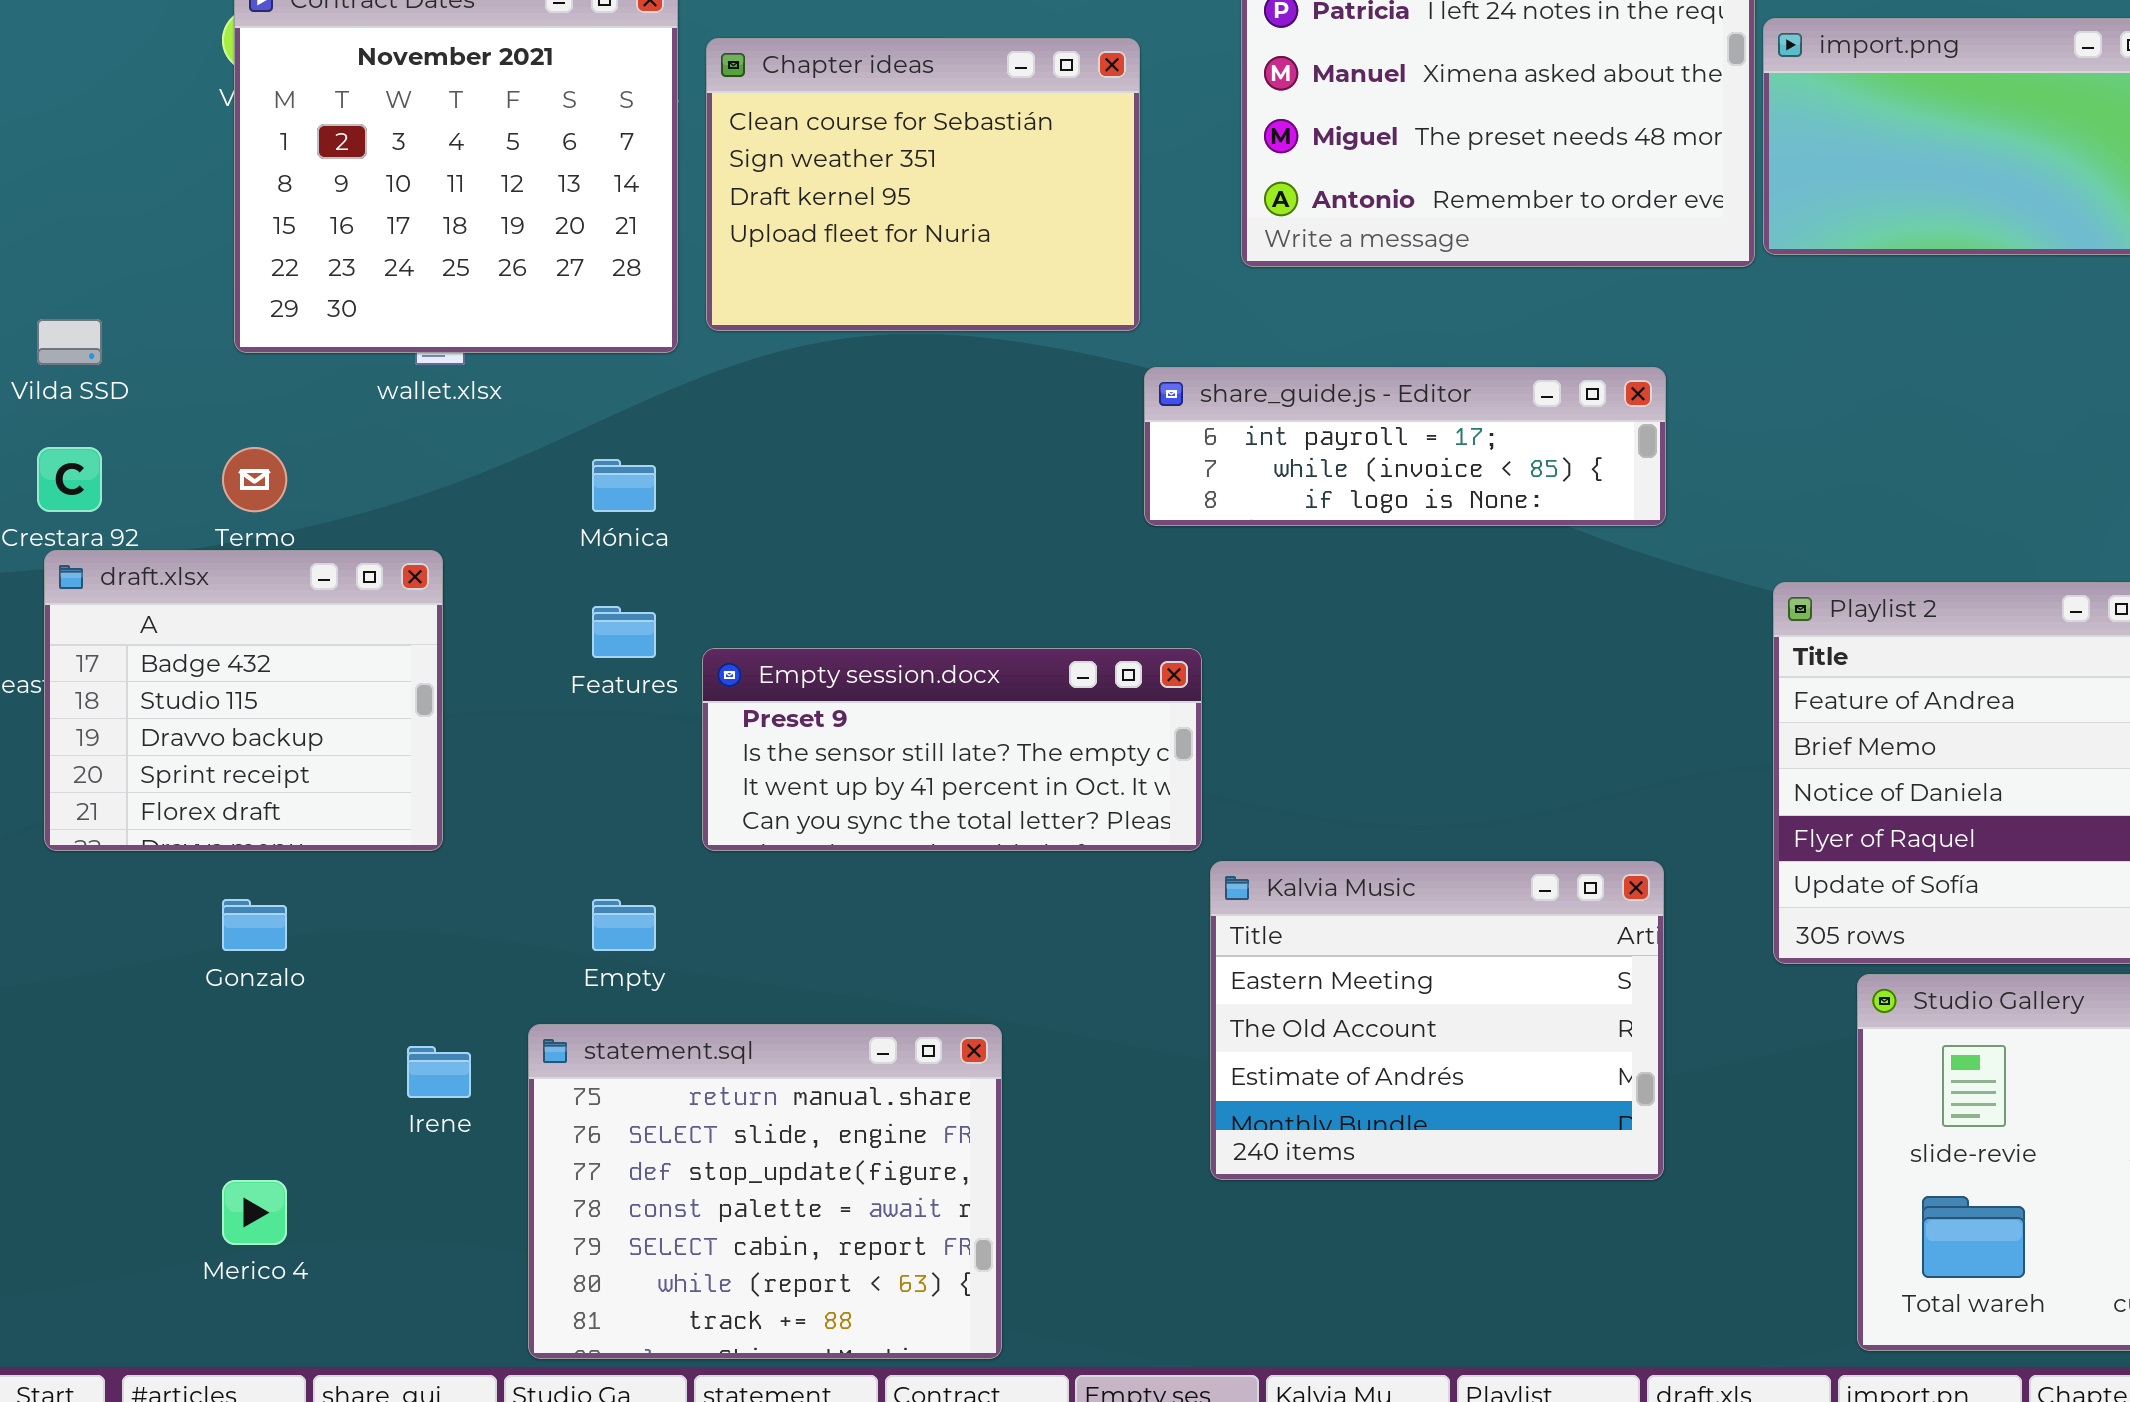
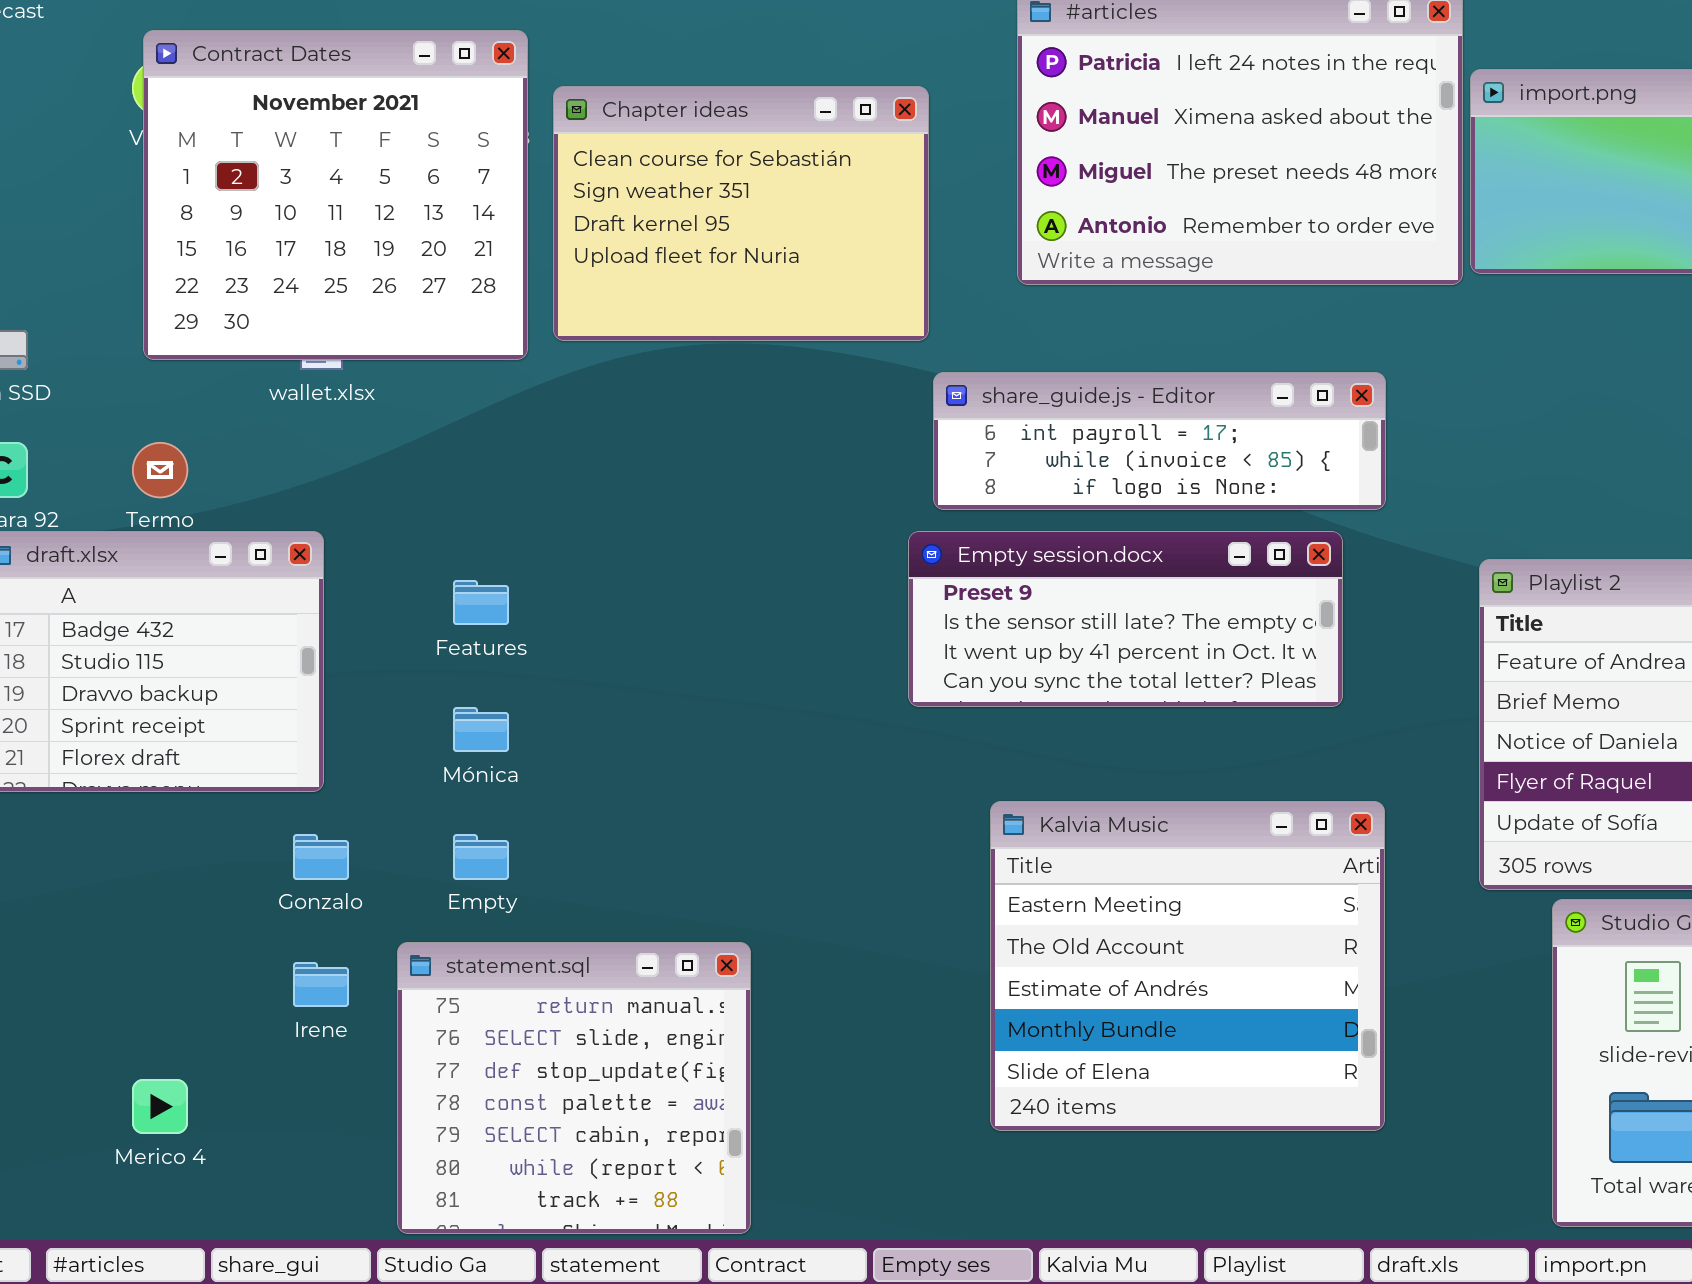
Mónica: [592,459,656,512] -> [453,707,509,752], moved
Empty session.docx: [702,648,1202,851] -> [908,531,1343,707], moved
Kalvia Music: [1210,861,1664,1180] -> [990,801,1385,1131], resized
Gonzalo: [222,899,287,951] -> [293,834,349,880], moved
statement.sql: [528,1024,1002,1359] -> [397,942,751,1234], resized

